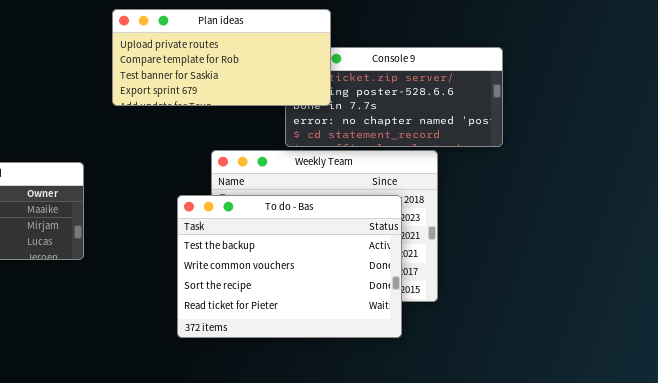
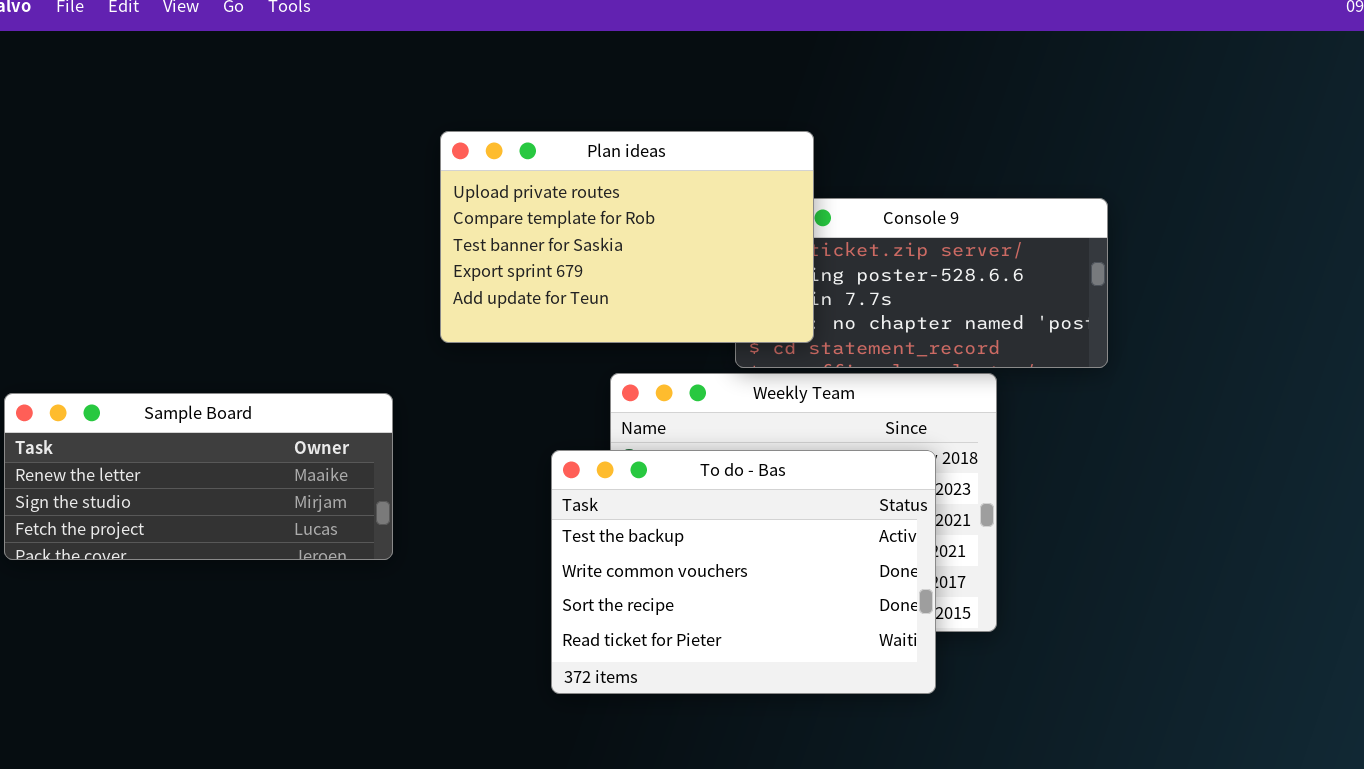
Plan ideas: [112,9,331,106] -> [440,131,814,343], resized

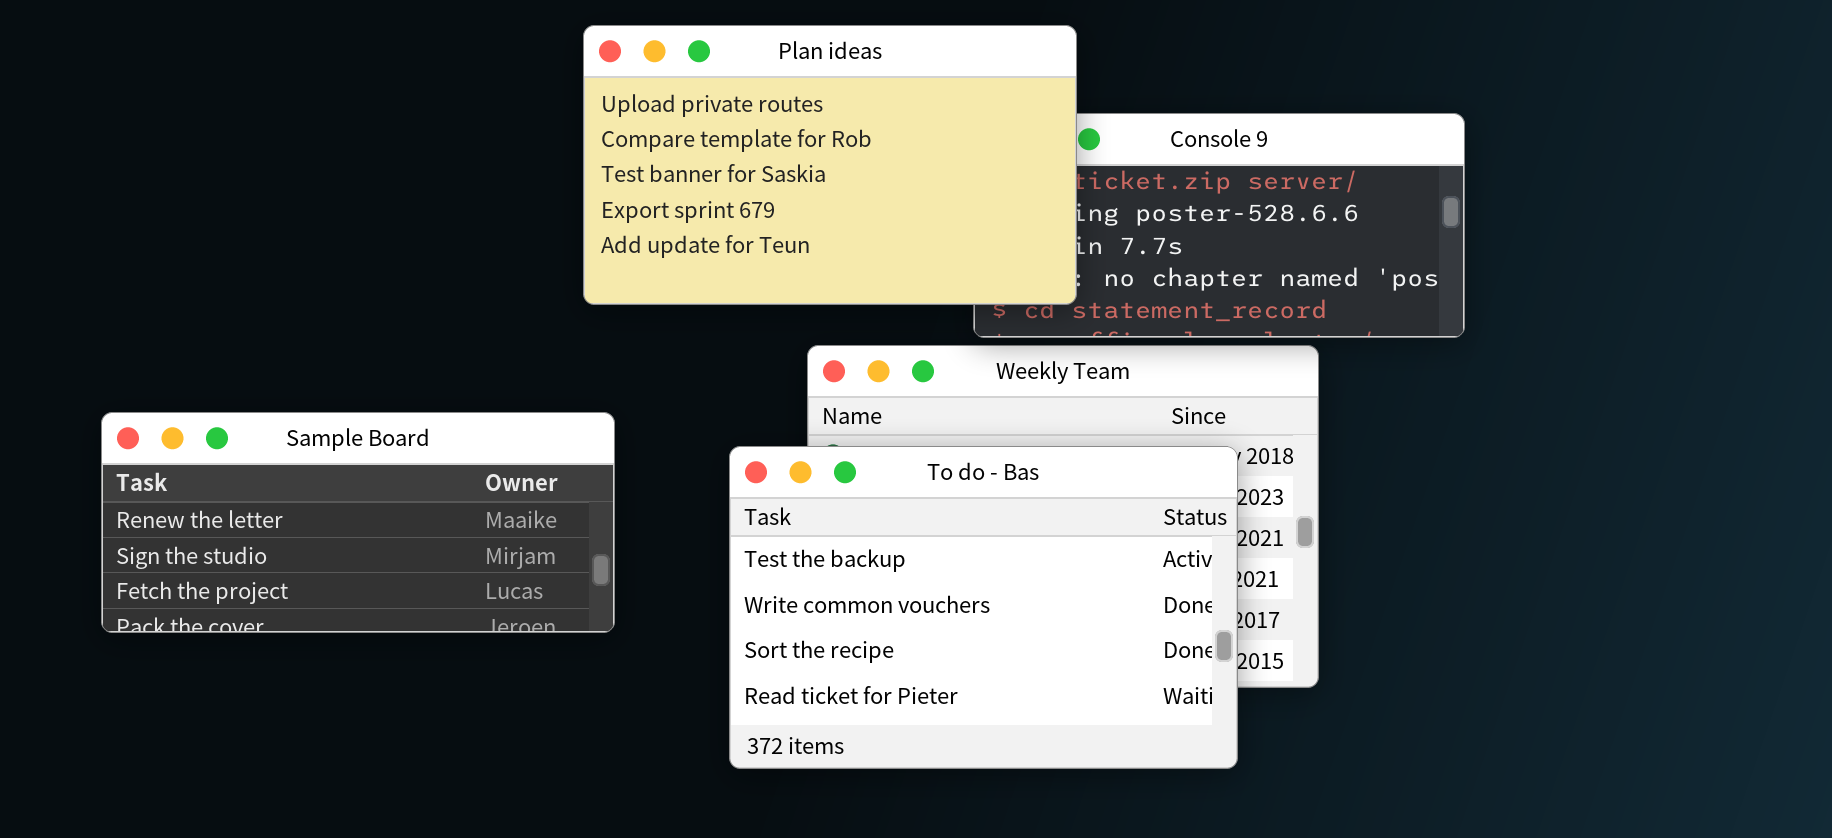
Sample Board: [4,393,393,560] -> [101,412,615,633], moved

